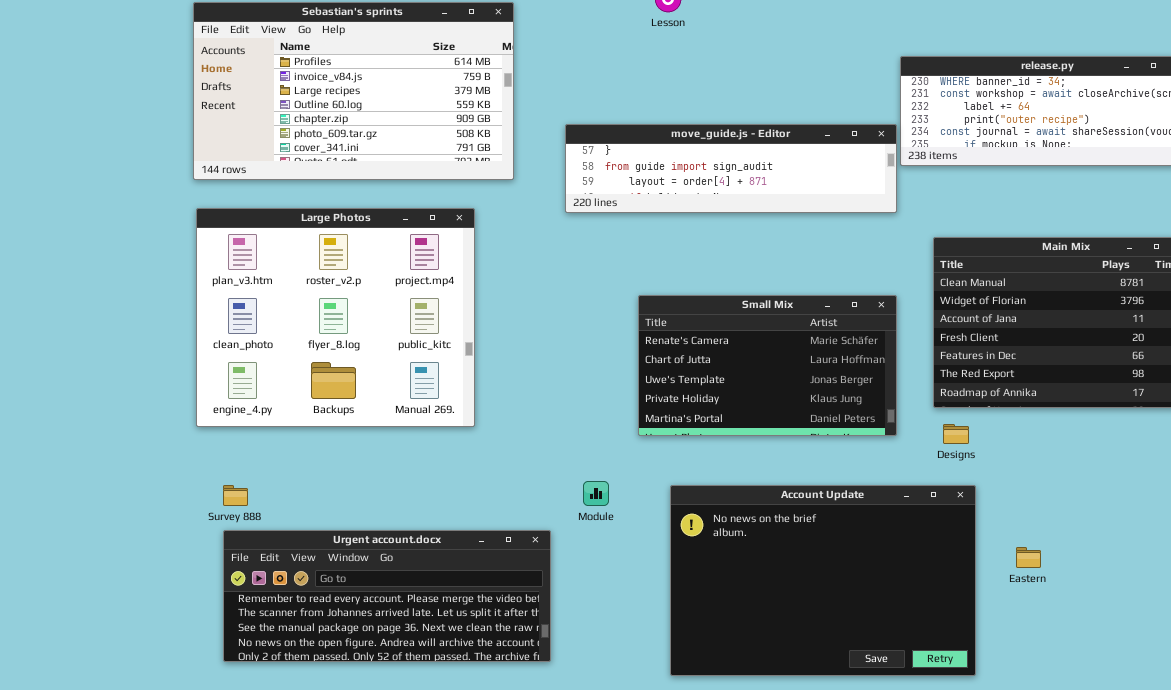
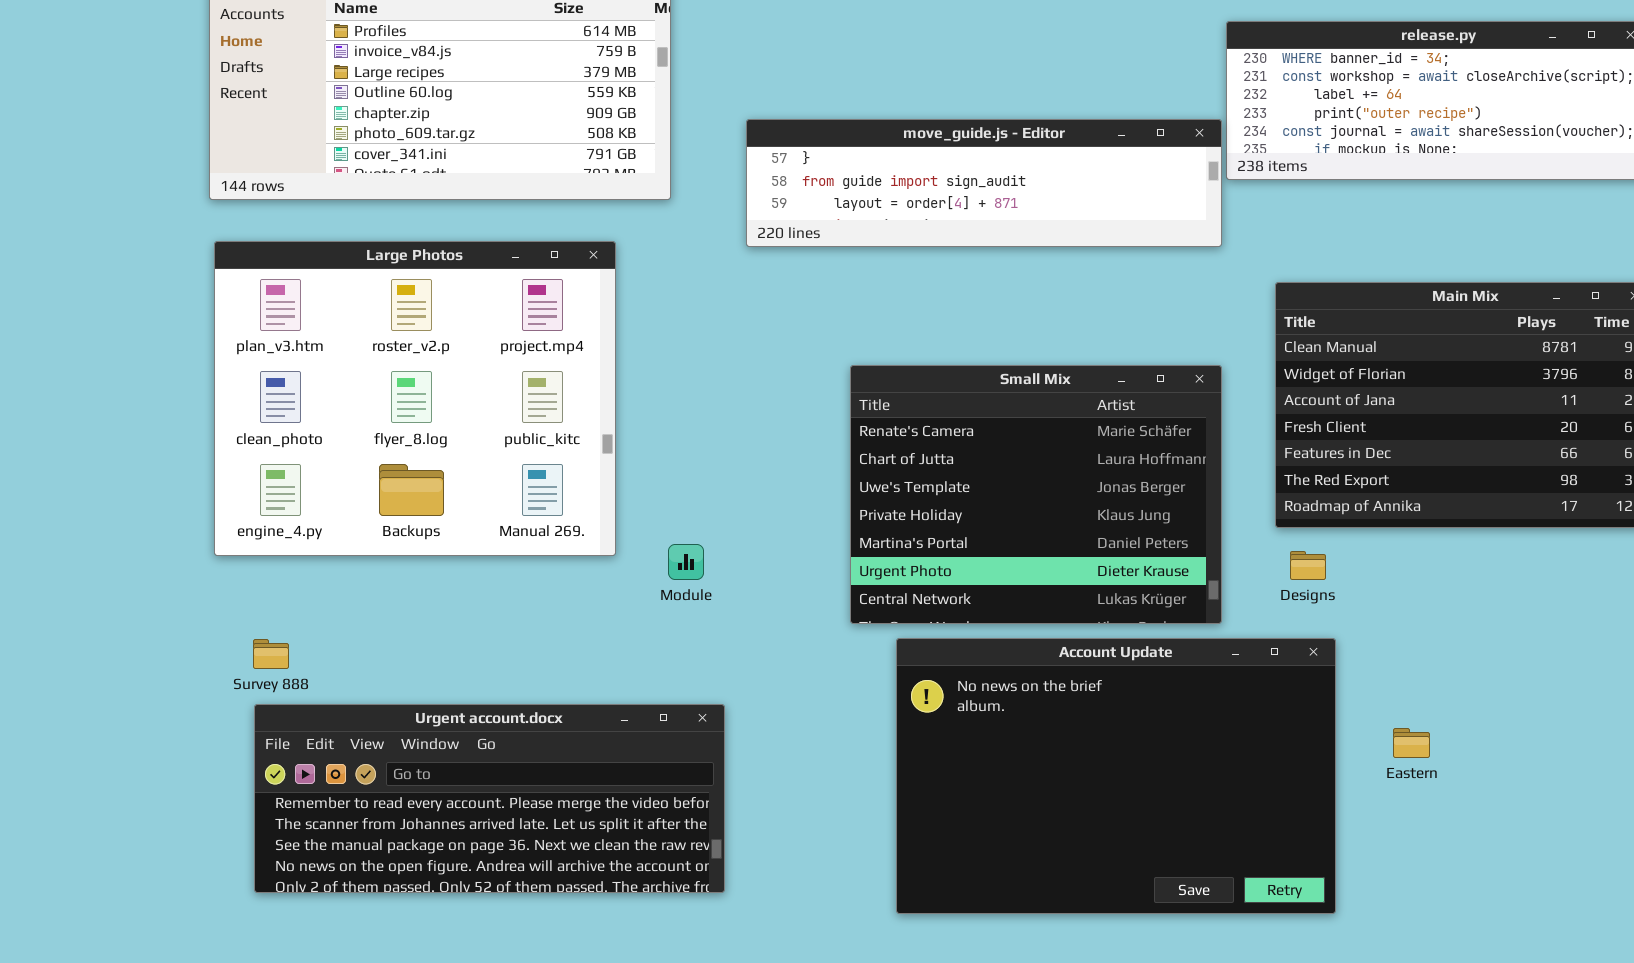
Small Mix: [638,295,897,436] -> [850,365,1222,624], resized
Module: [583,481,609,506] -> [668,544,704,580], moved

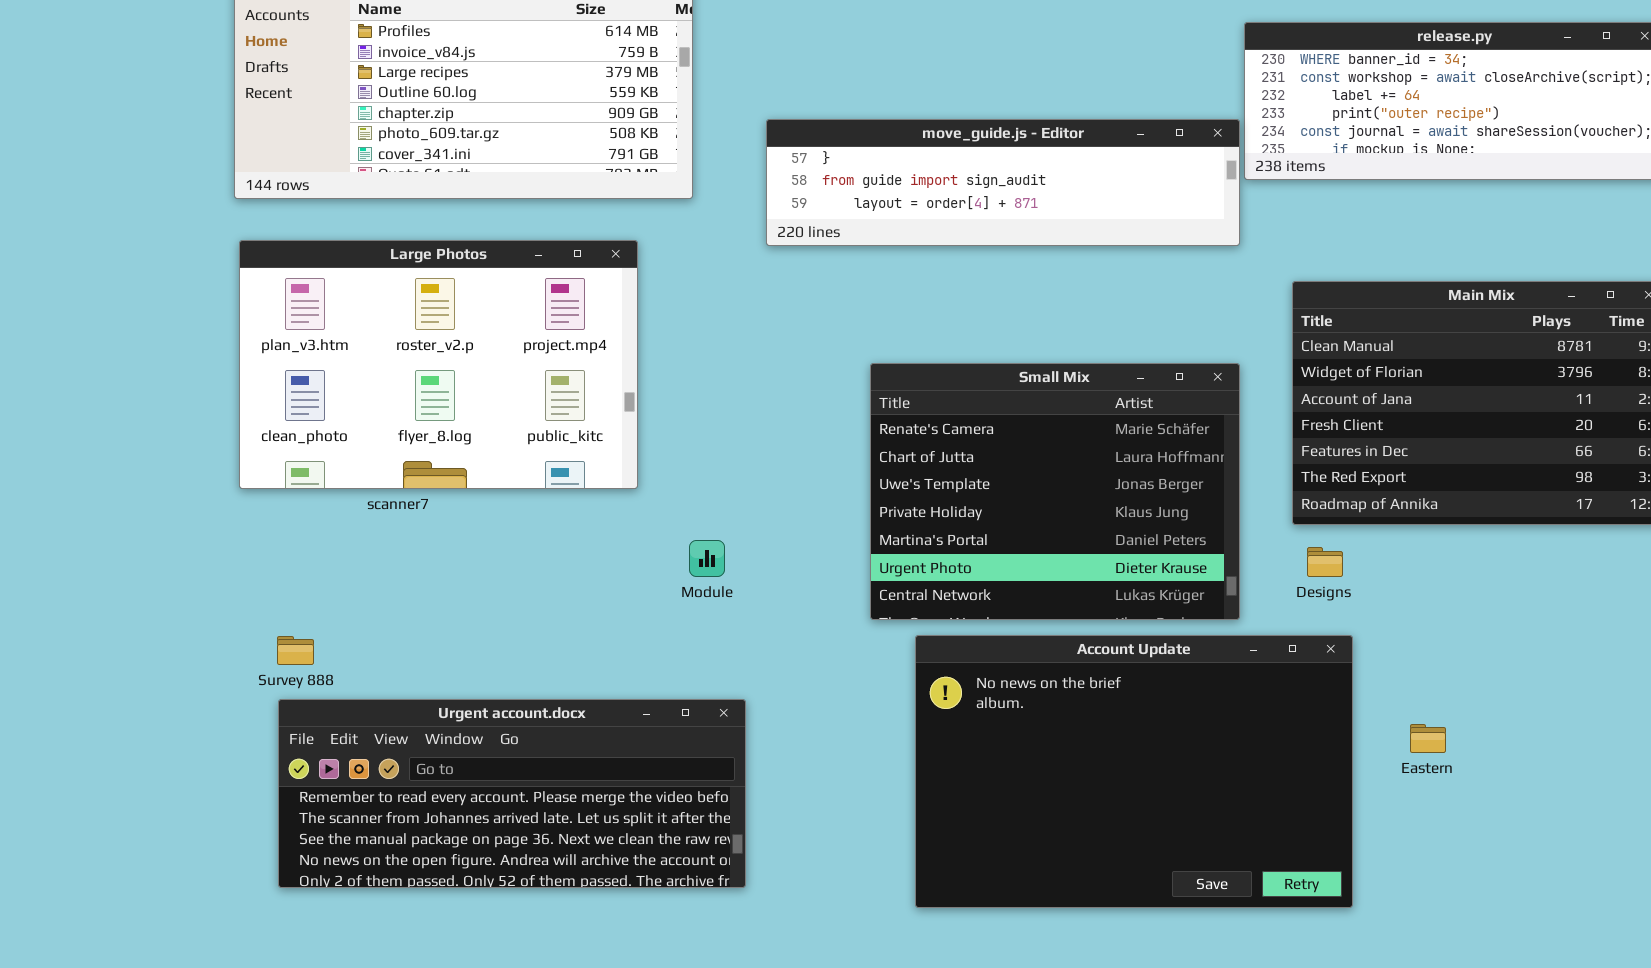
Large Photos: [214,241,616,556] -> [239,240,638,489], resized

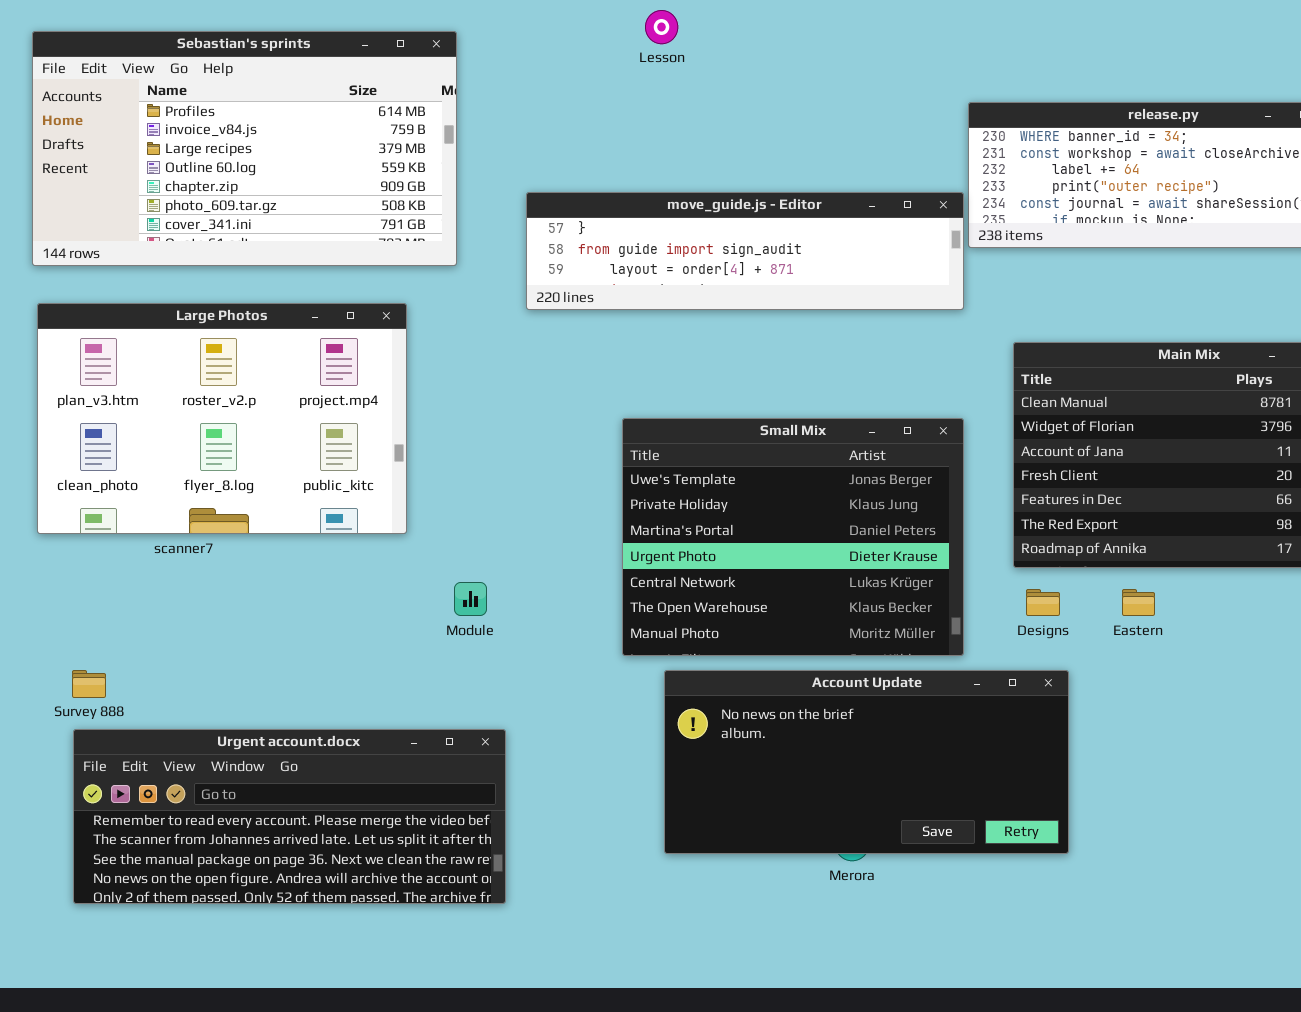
Small Mix: [870,363,1240,620] -> [622,418,964,656], scrolled down 2 rows
Account Update: [915,635,1353,908] -> [664,670,1069,854], resized
Eastern: [1410,724,1446,753] -> [1122,589,1155,616], moved

